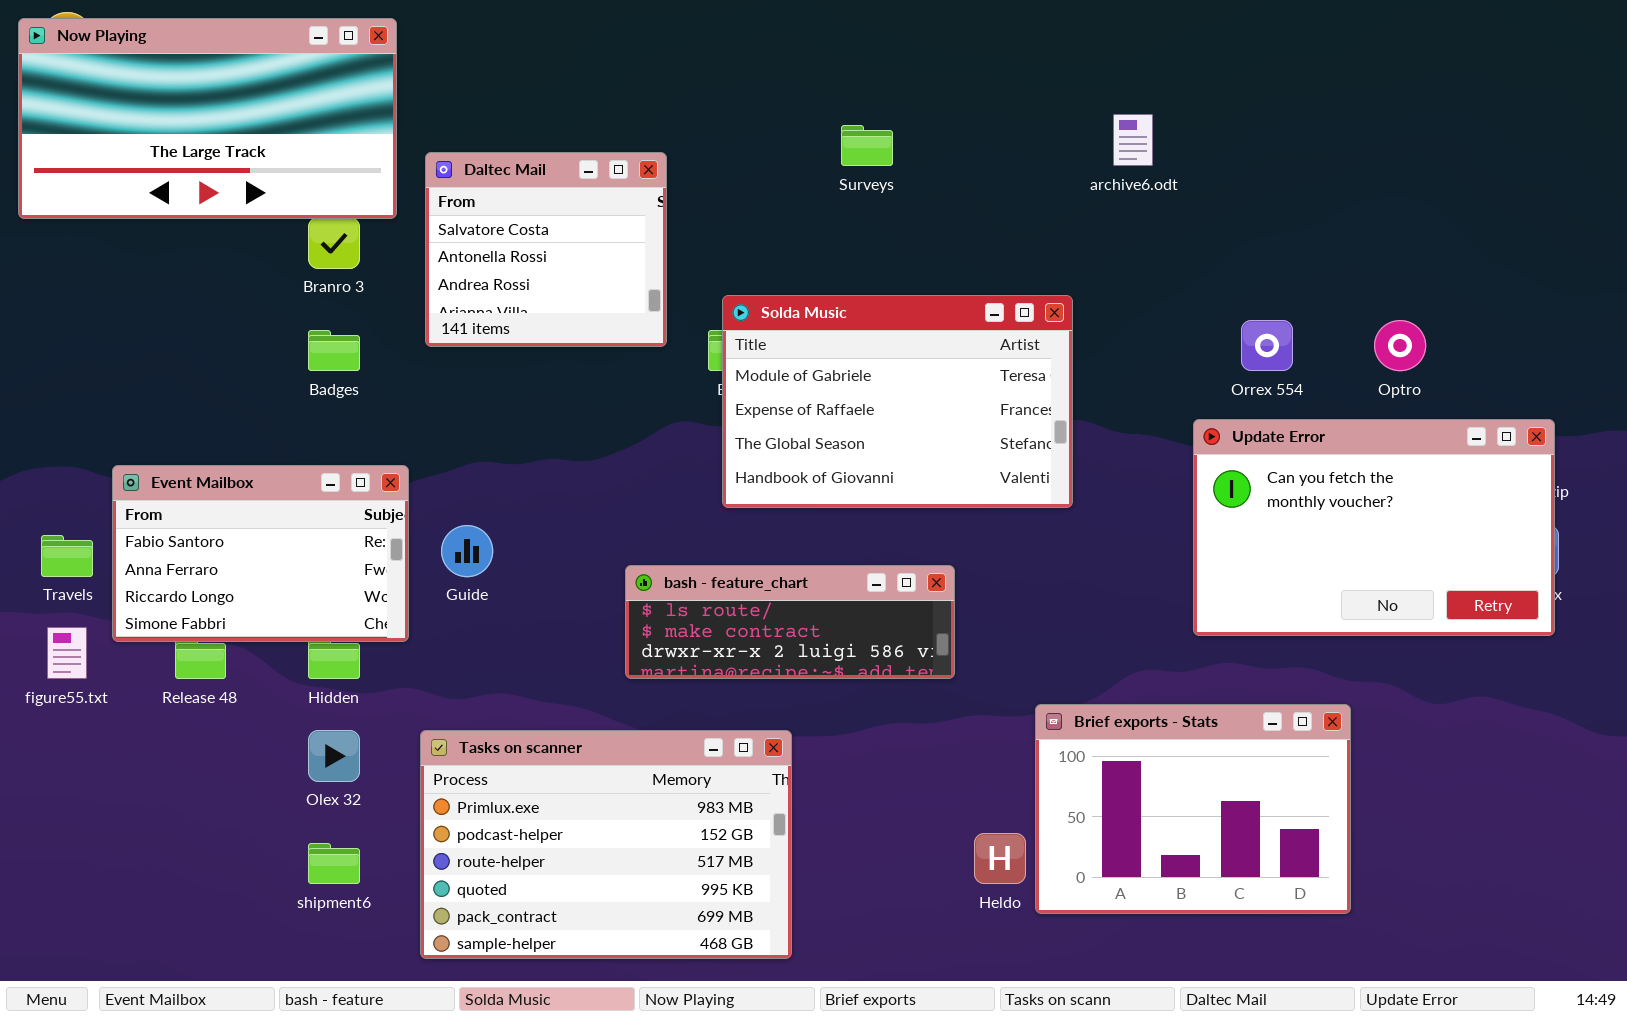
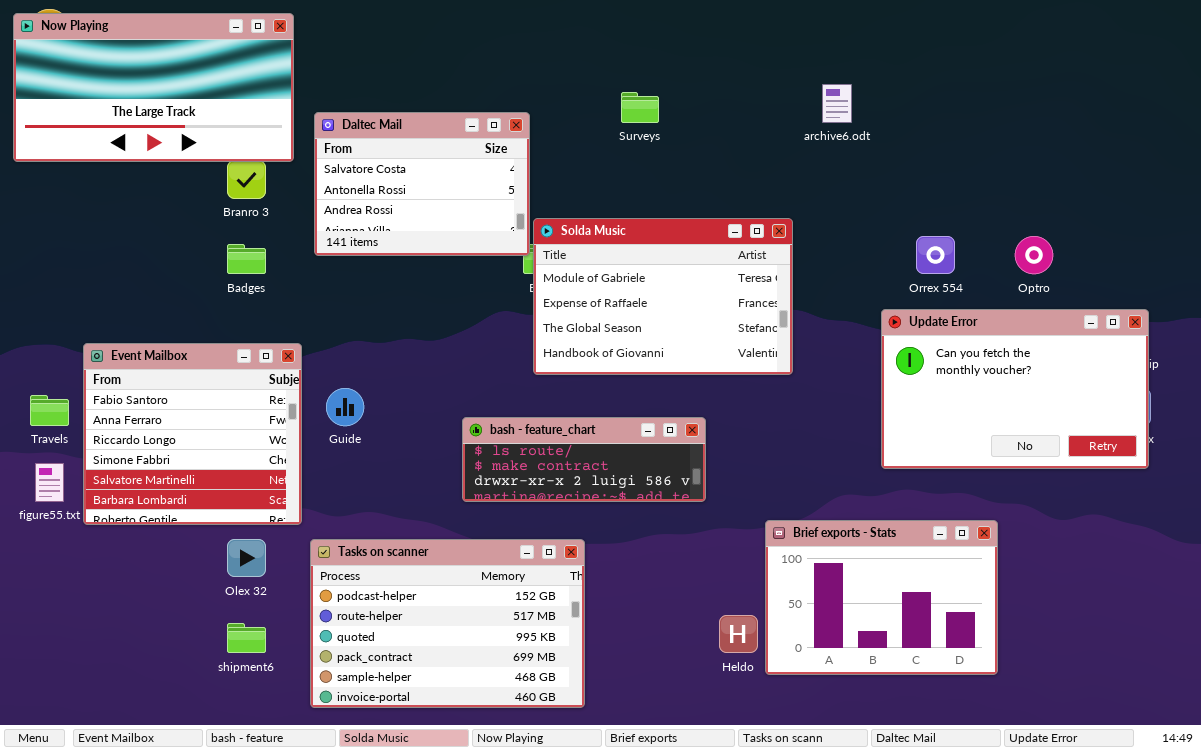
Daltec Mail: [425,152,667,347] -> [314,112,530,256], resized
Event Mailbox: [112,465,409,642] -> [83,343,302,525], resized
Tasks on scanner: [420,730,792,959] -> [310,539,585,708], scrolled down 1 row

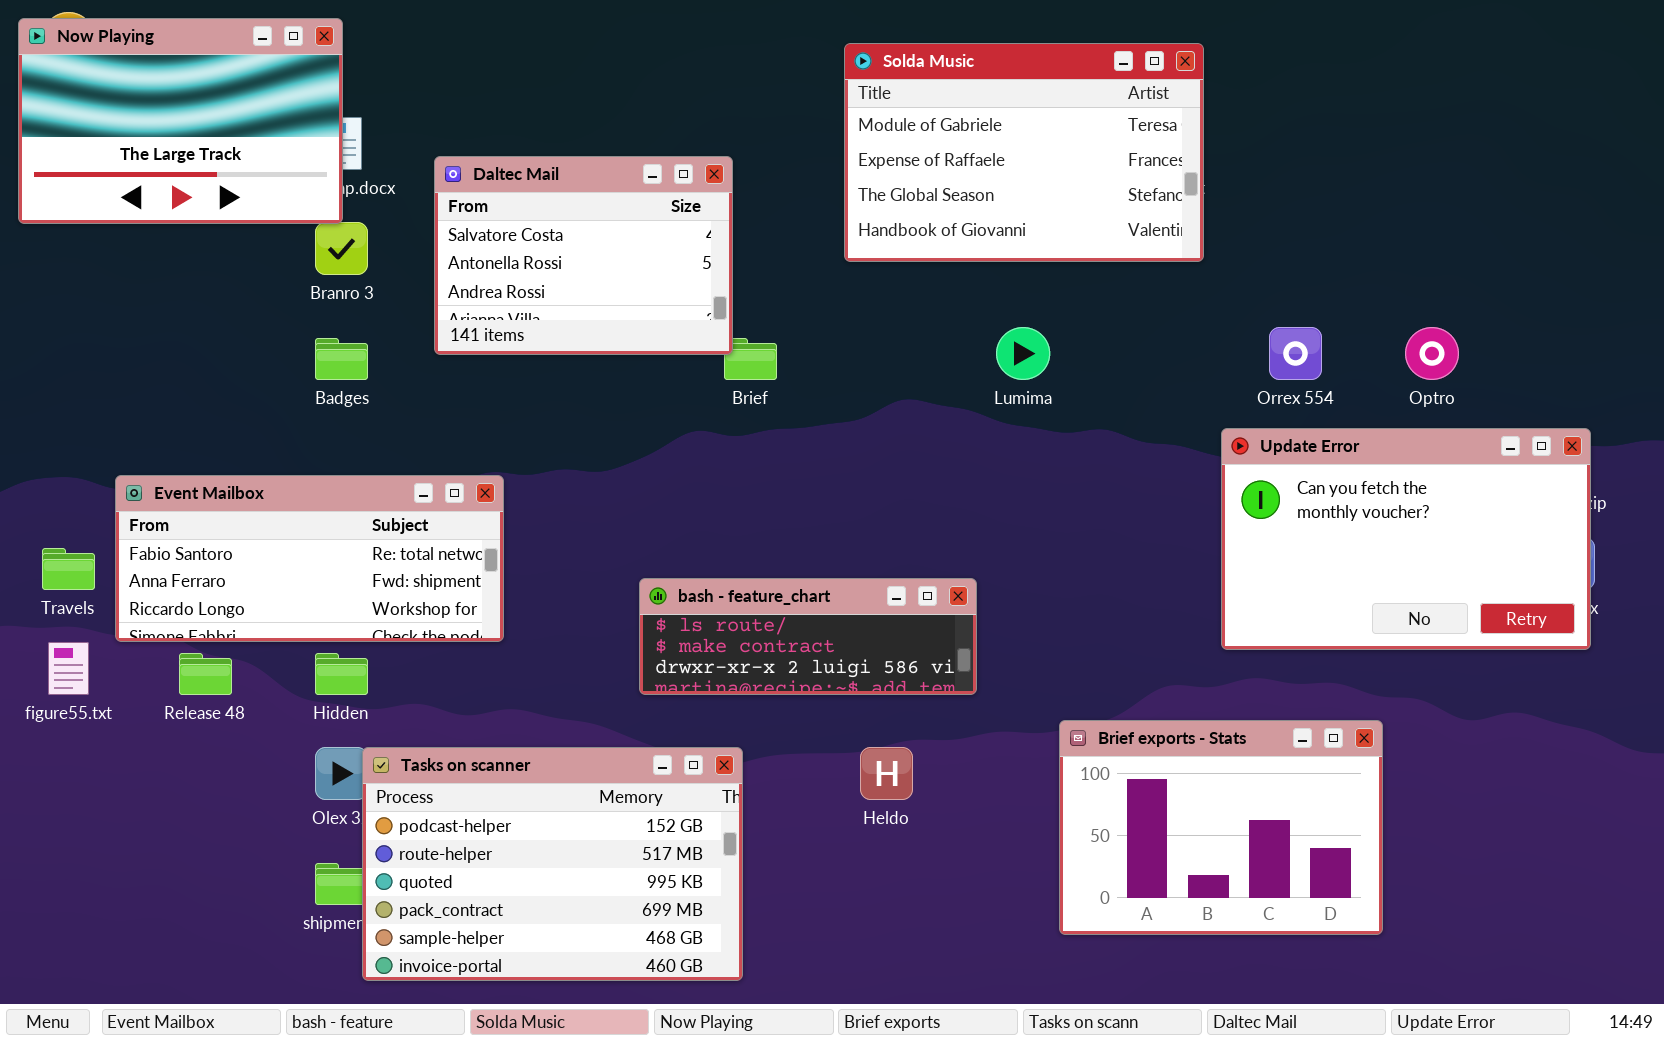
Now Playing: [13,13,294,162] -> [18,18,343,224], resized
Solda Music: [533,218,793,375] -> [844,43,1204,262], moved
Event Mailbox: [83,343,302,525] -> [115,475,504,642], resized
Tasks on scanner: [310,539,585,708] -> [362,747,743,981], moved
Heldo: [719,615,758,653] -> [860,747,913,800], moved

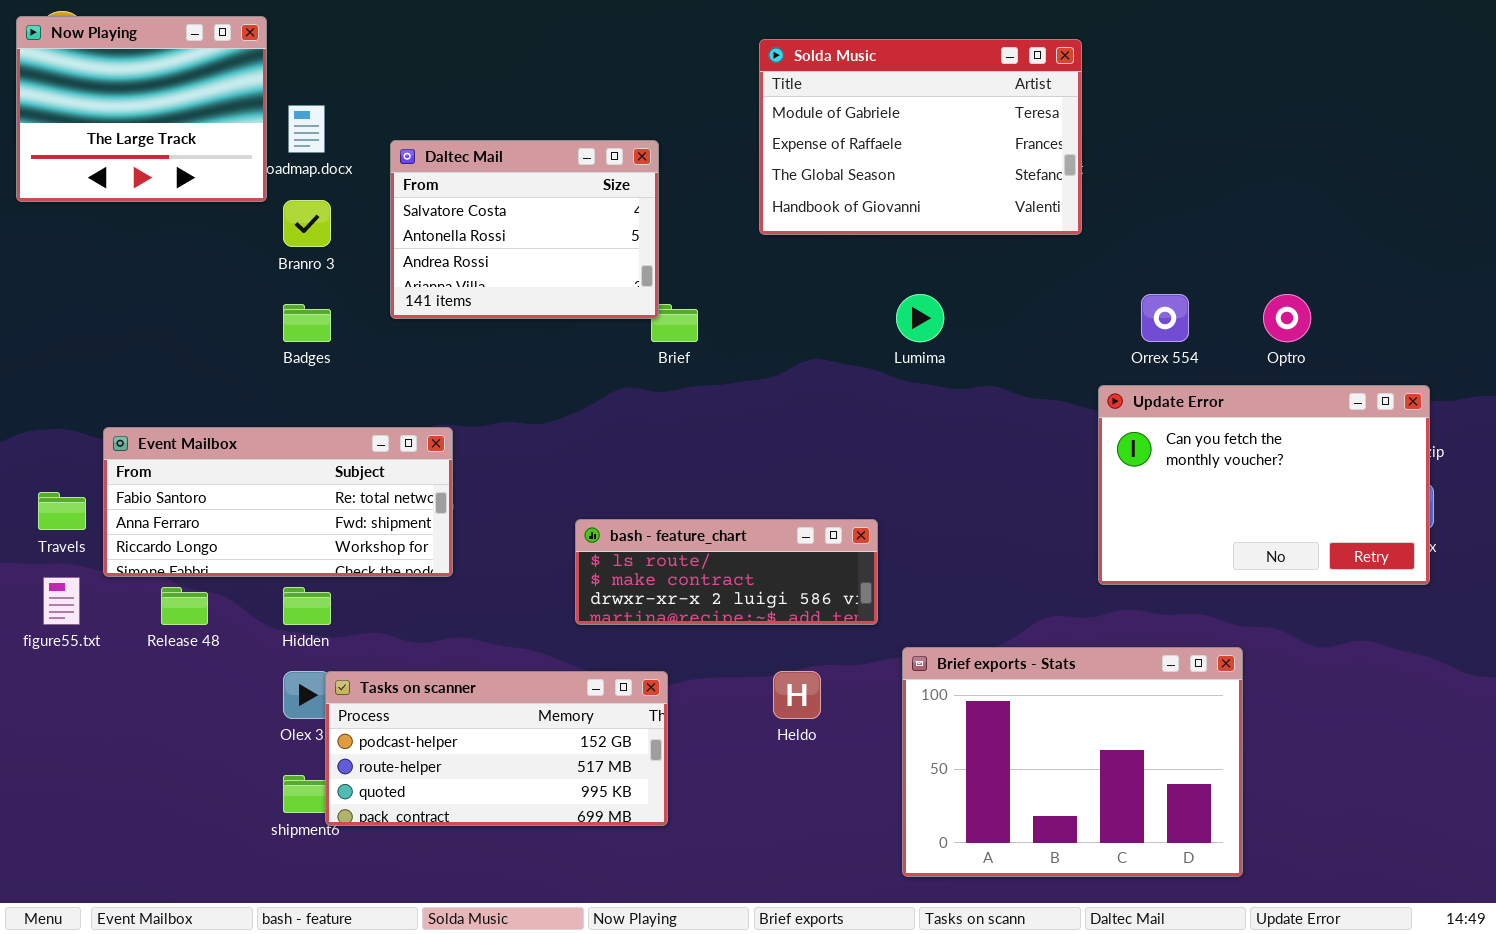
Now Playing: [18,18,343,224] -> [16,16,267,202], resized
Brief exports - Stats: [1059,720,1383,935] -> [902,647,1243,877], resized
Tasks on scanner: [362,747,743,981] -> [325,671,668,826], resized

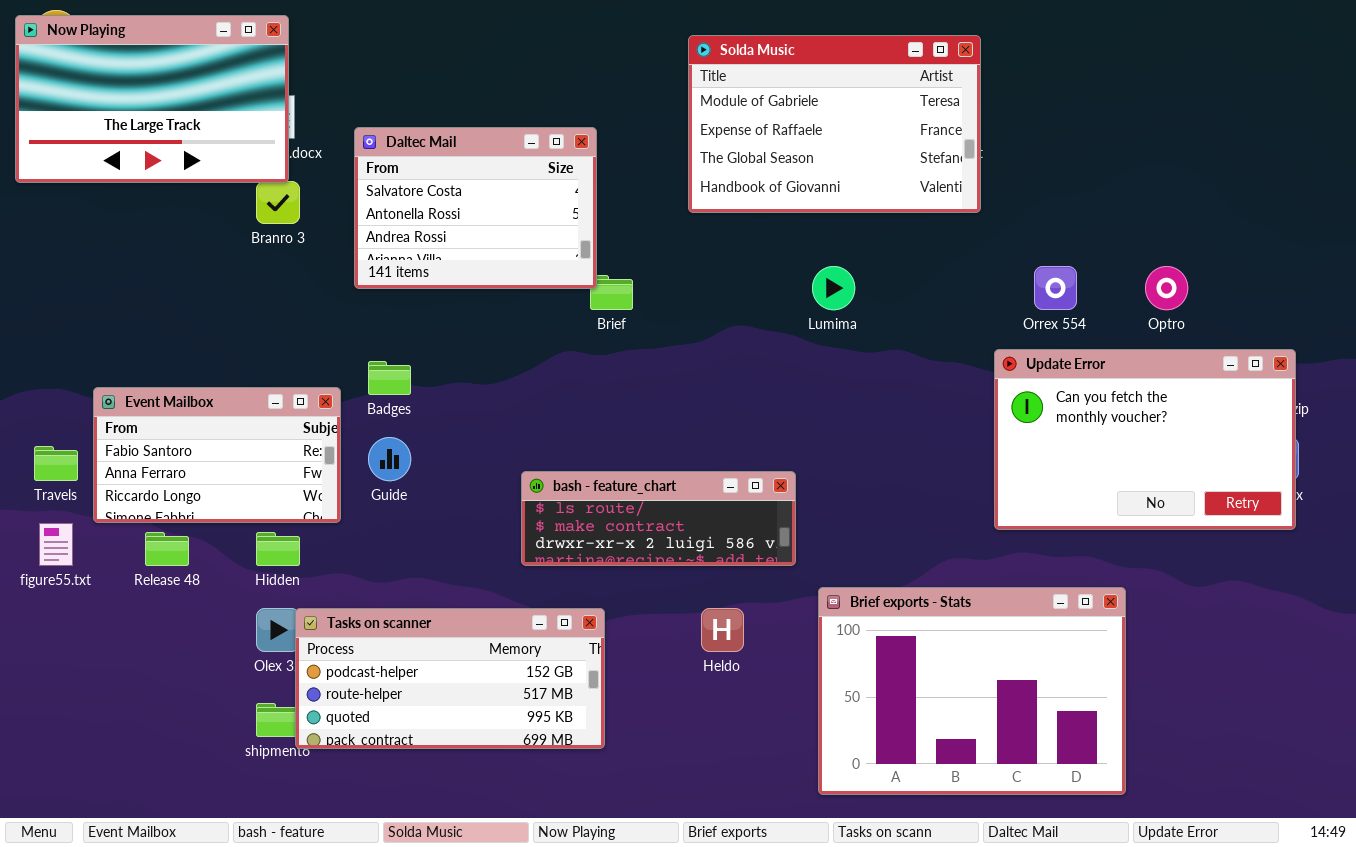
Now Playing: [16,16,267,202] -> [15,15,289,183], resized
Badges: [283,304,331,342] -> [368,361,411,395], moved
Event Mailbox: [103,427,453,577] -> [93,387,341,523], resized

